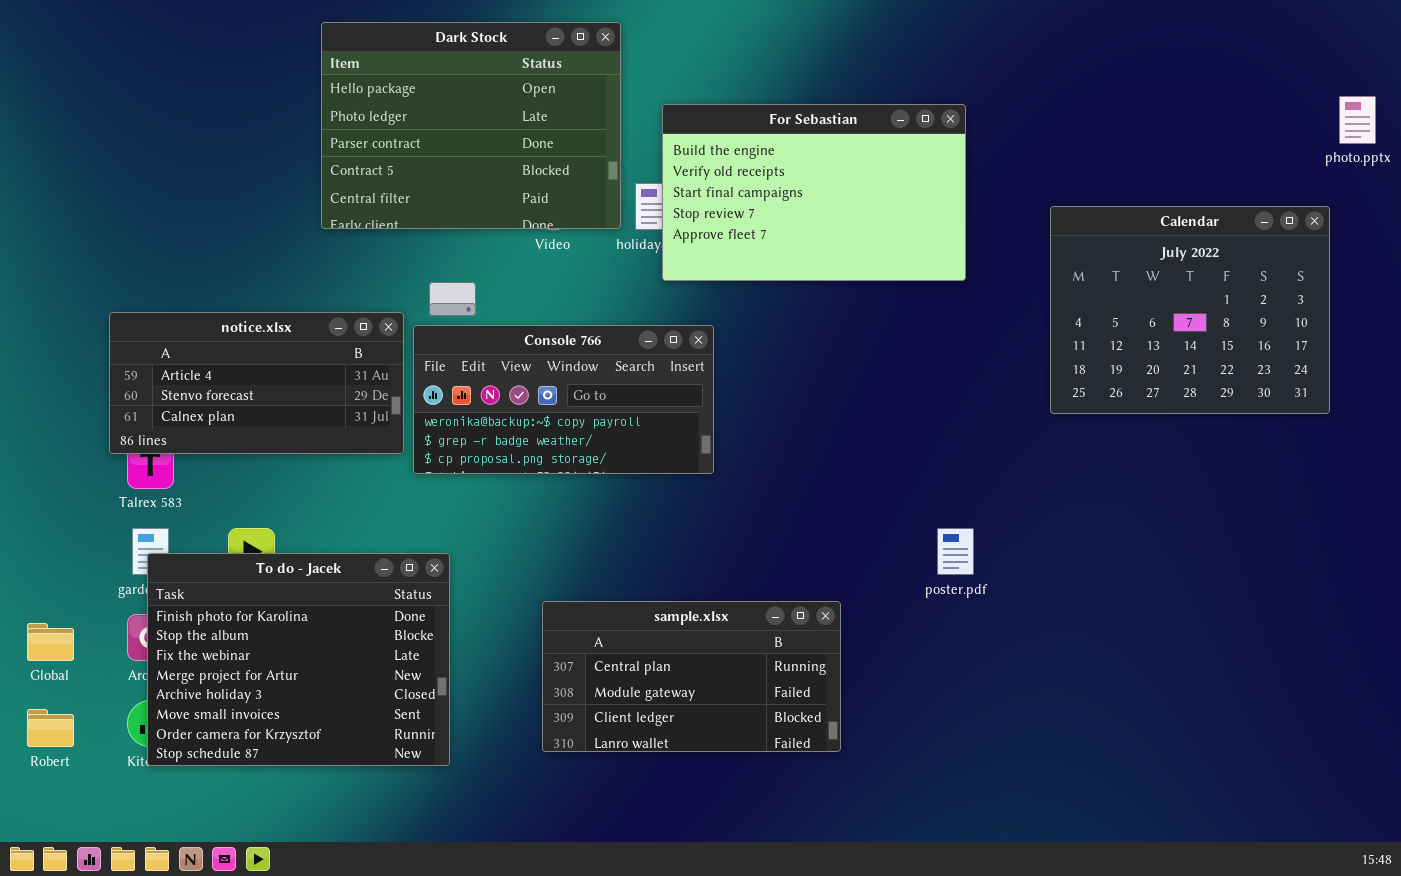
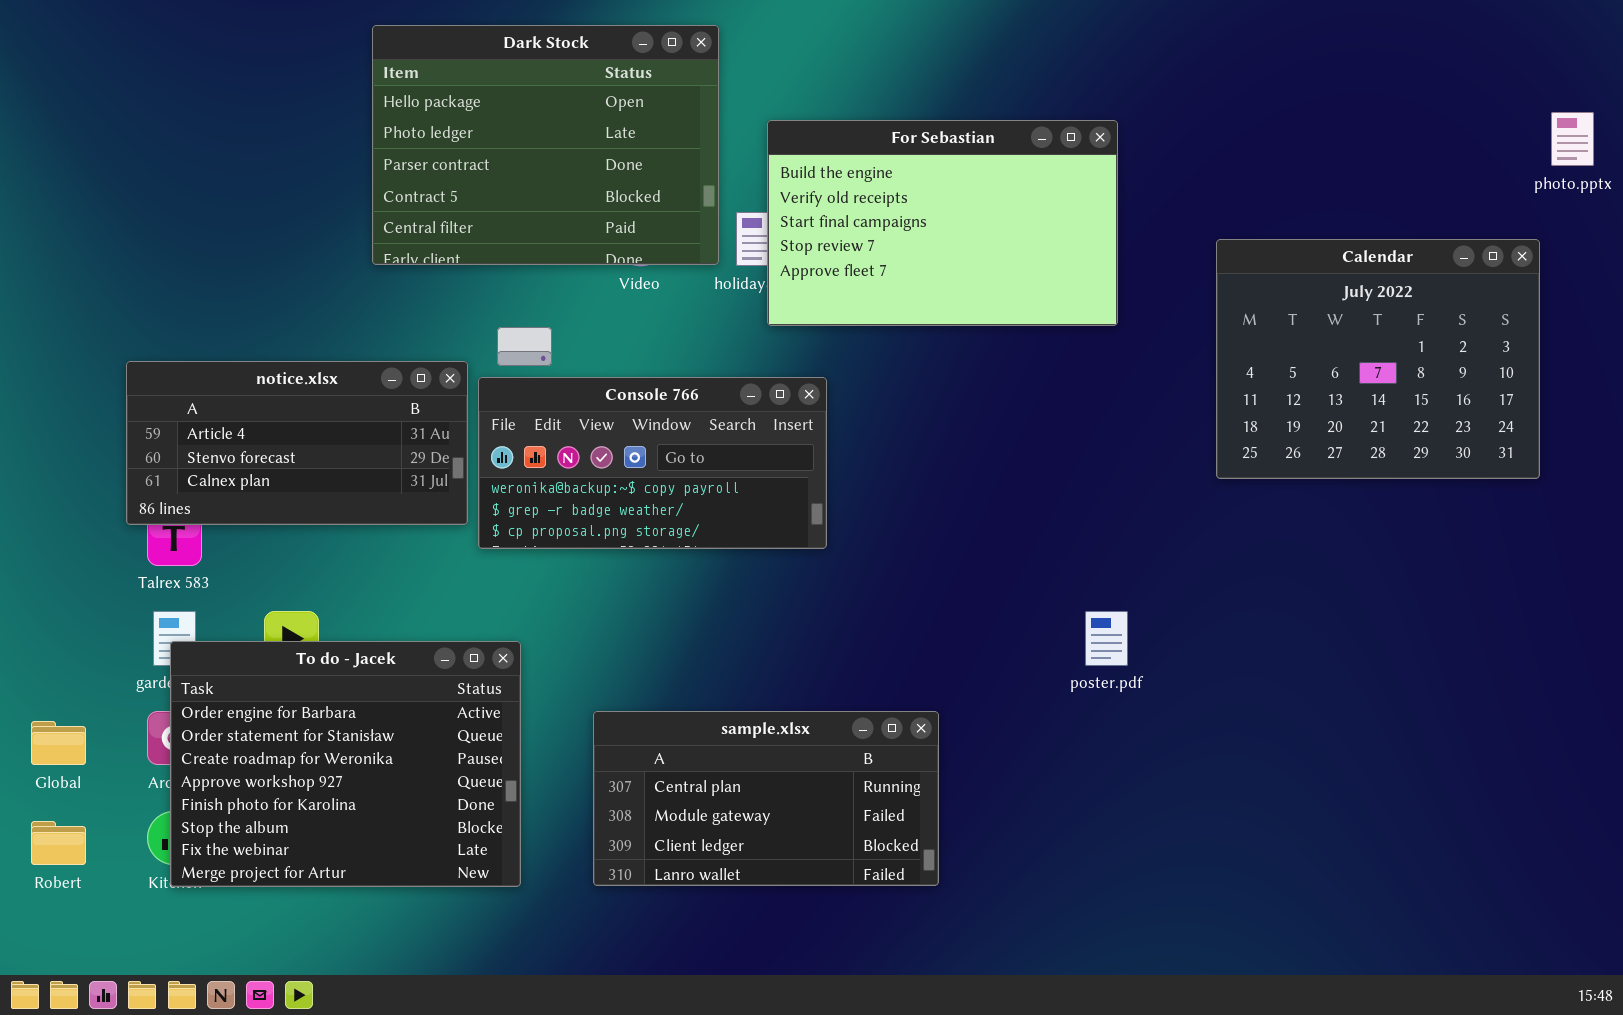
To do - Jacek: [147,553,450,766] -> [170,641,521,887], scrolled up 4 rows
sample.xlsx: [542,601,841,752] -> [593,711,939,886], moved

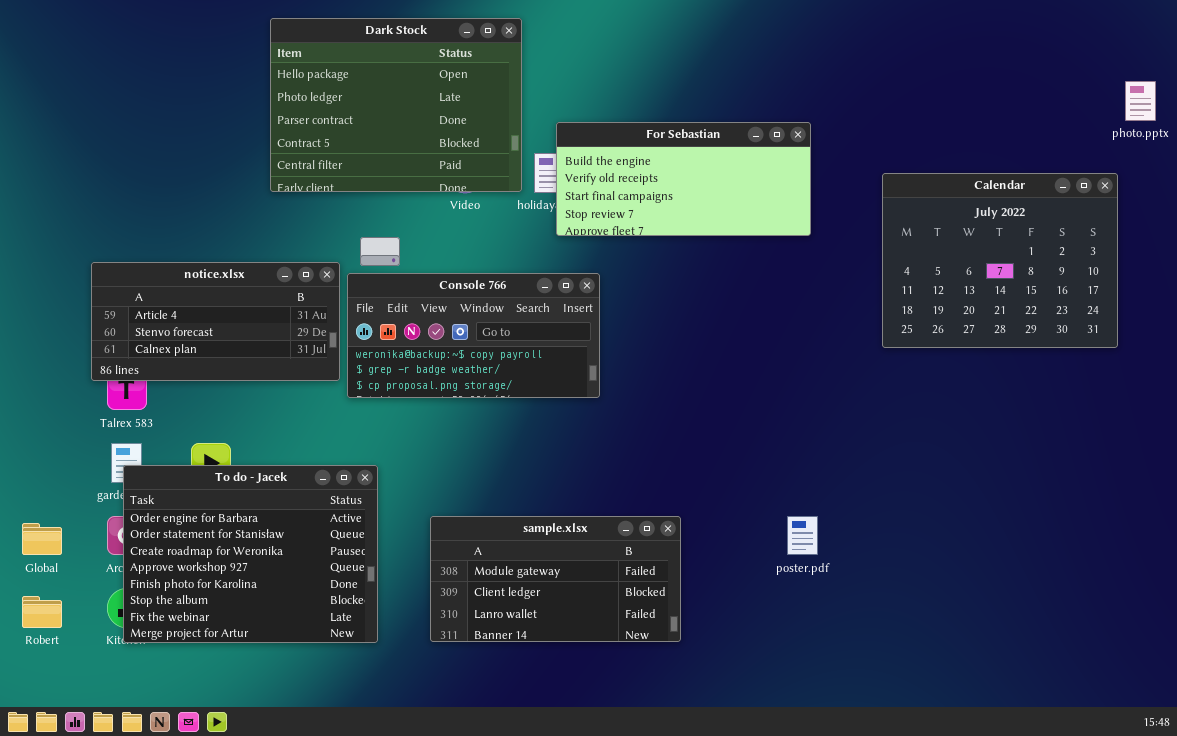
For Sebastian: [767,120,1118,326] -> [556,122,811,236], resized
poster.pdf: [1085,611,1128,666] -> [787,516,818,555], moved
sample.xlsx: [593,711,939,886] -> [430,516,681,642], scrolled down 1 row

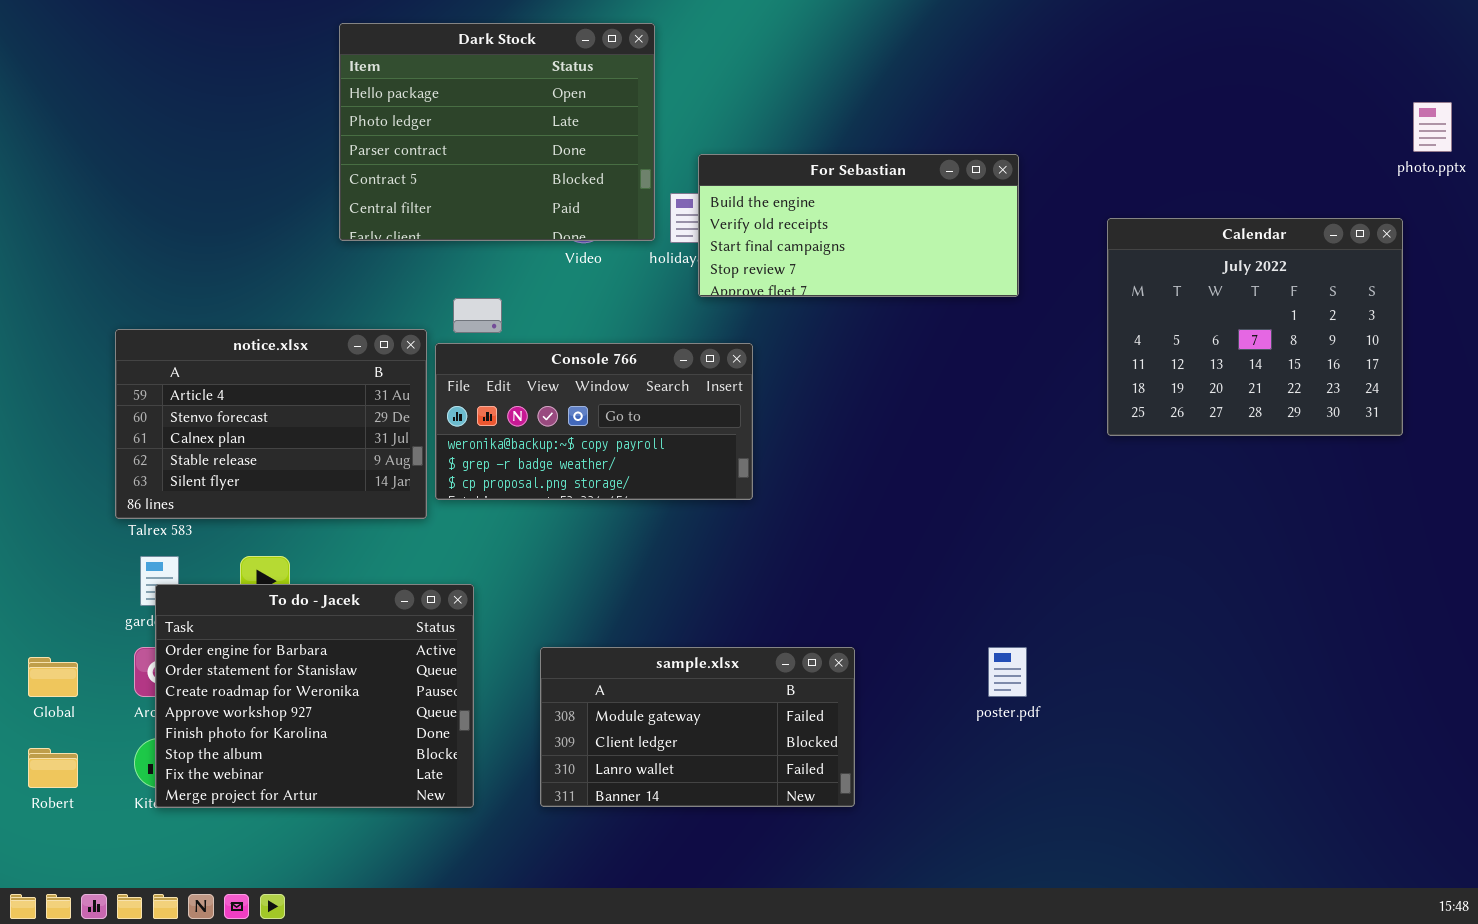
notice.xlsx: [91,262,340,381] -> [115,329,427,519], resized

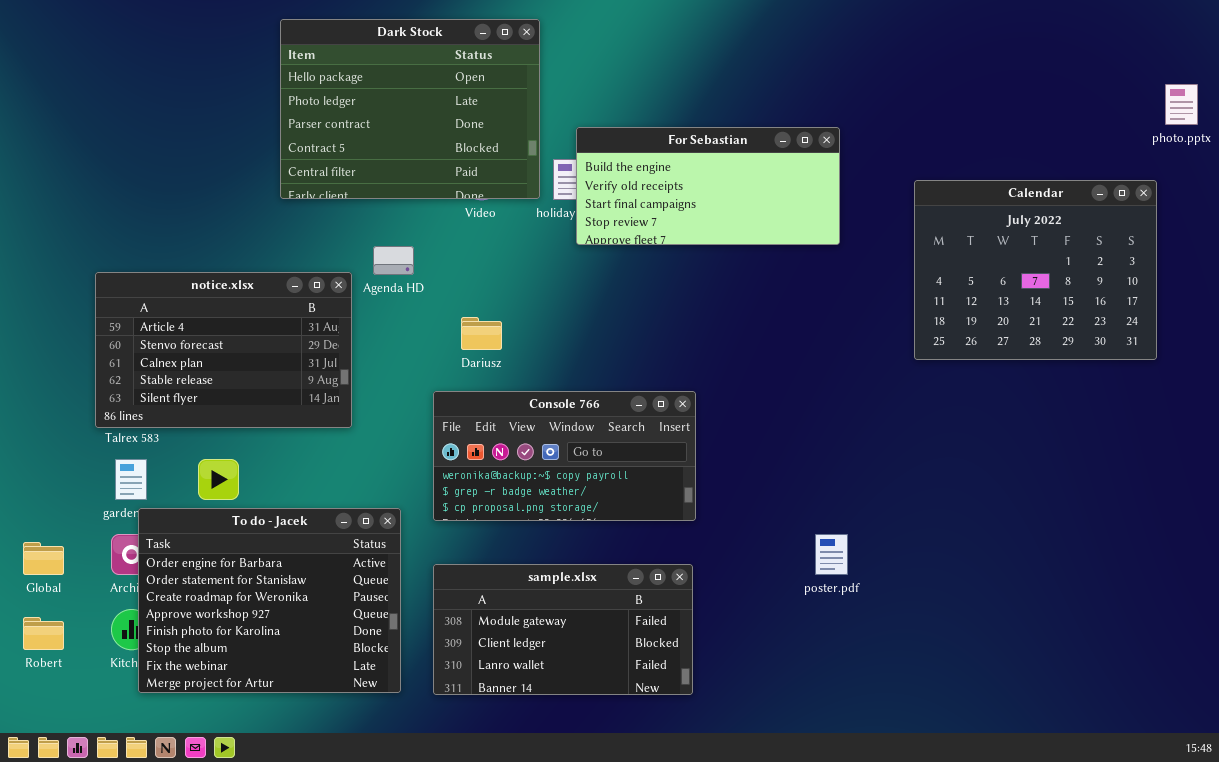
Console 766: [435,343,753,500] -> [433,391,696,521], moved
To do - Jacek: [155,584,474,808] -> [138,508,401,693], moved
sample.xlsx: [540,647,855,807] -> [433,564,693,695], moved

